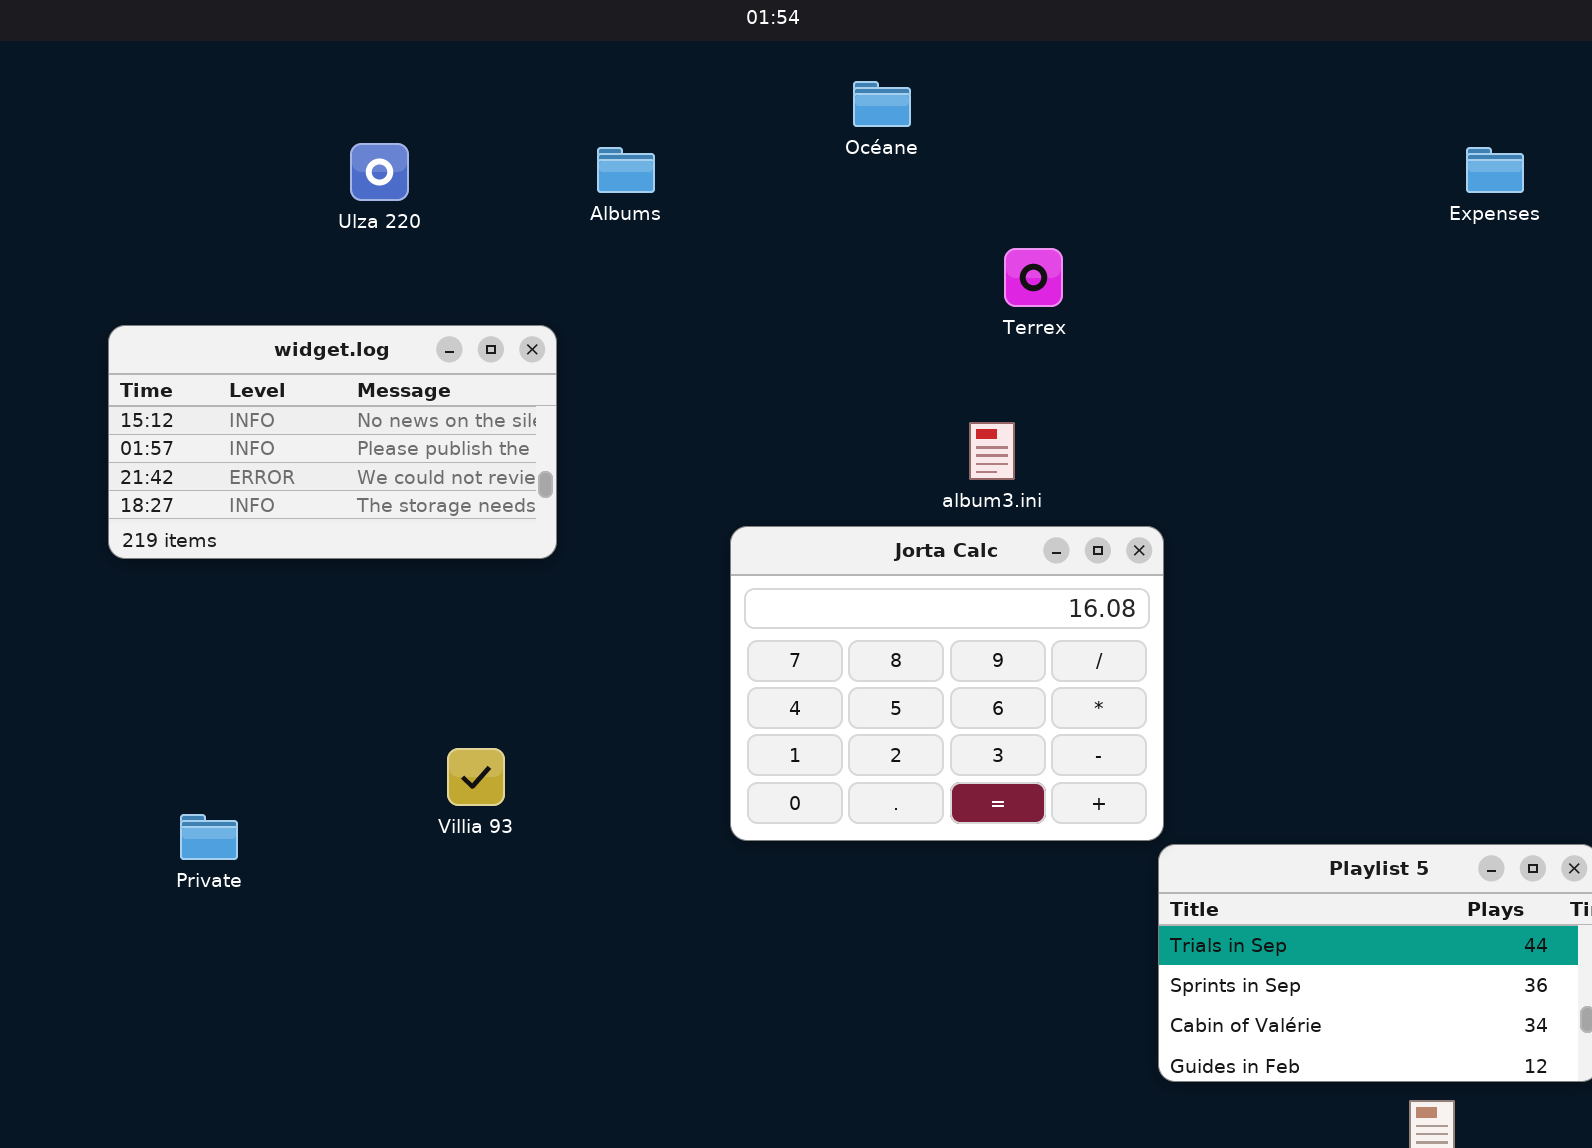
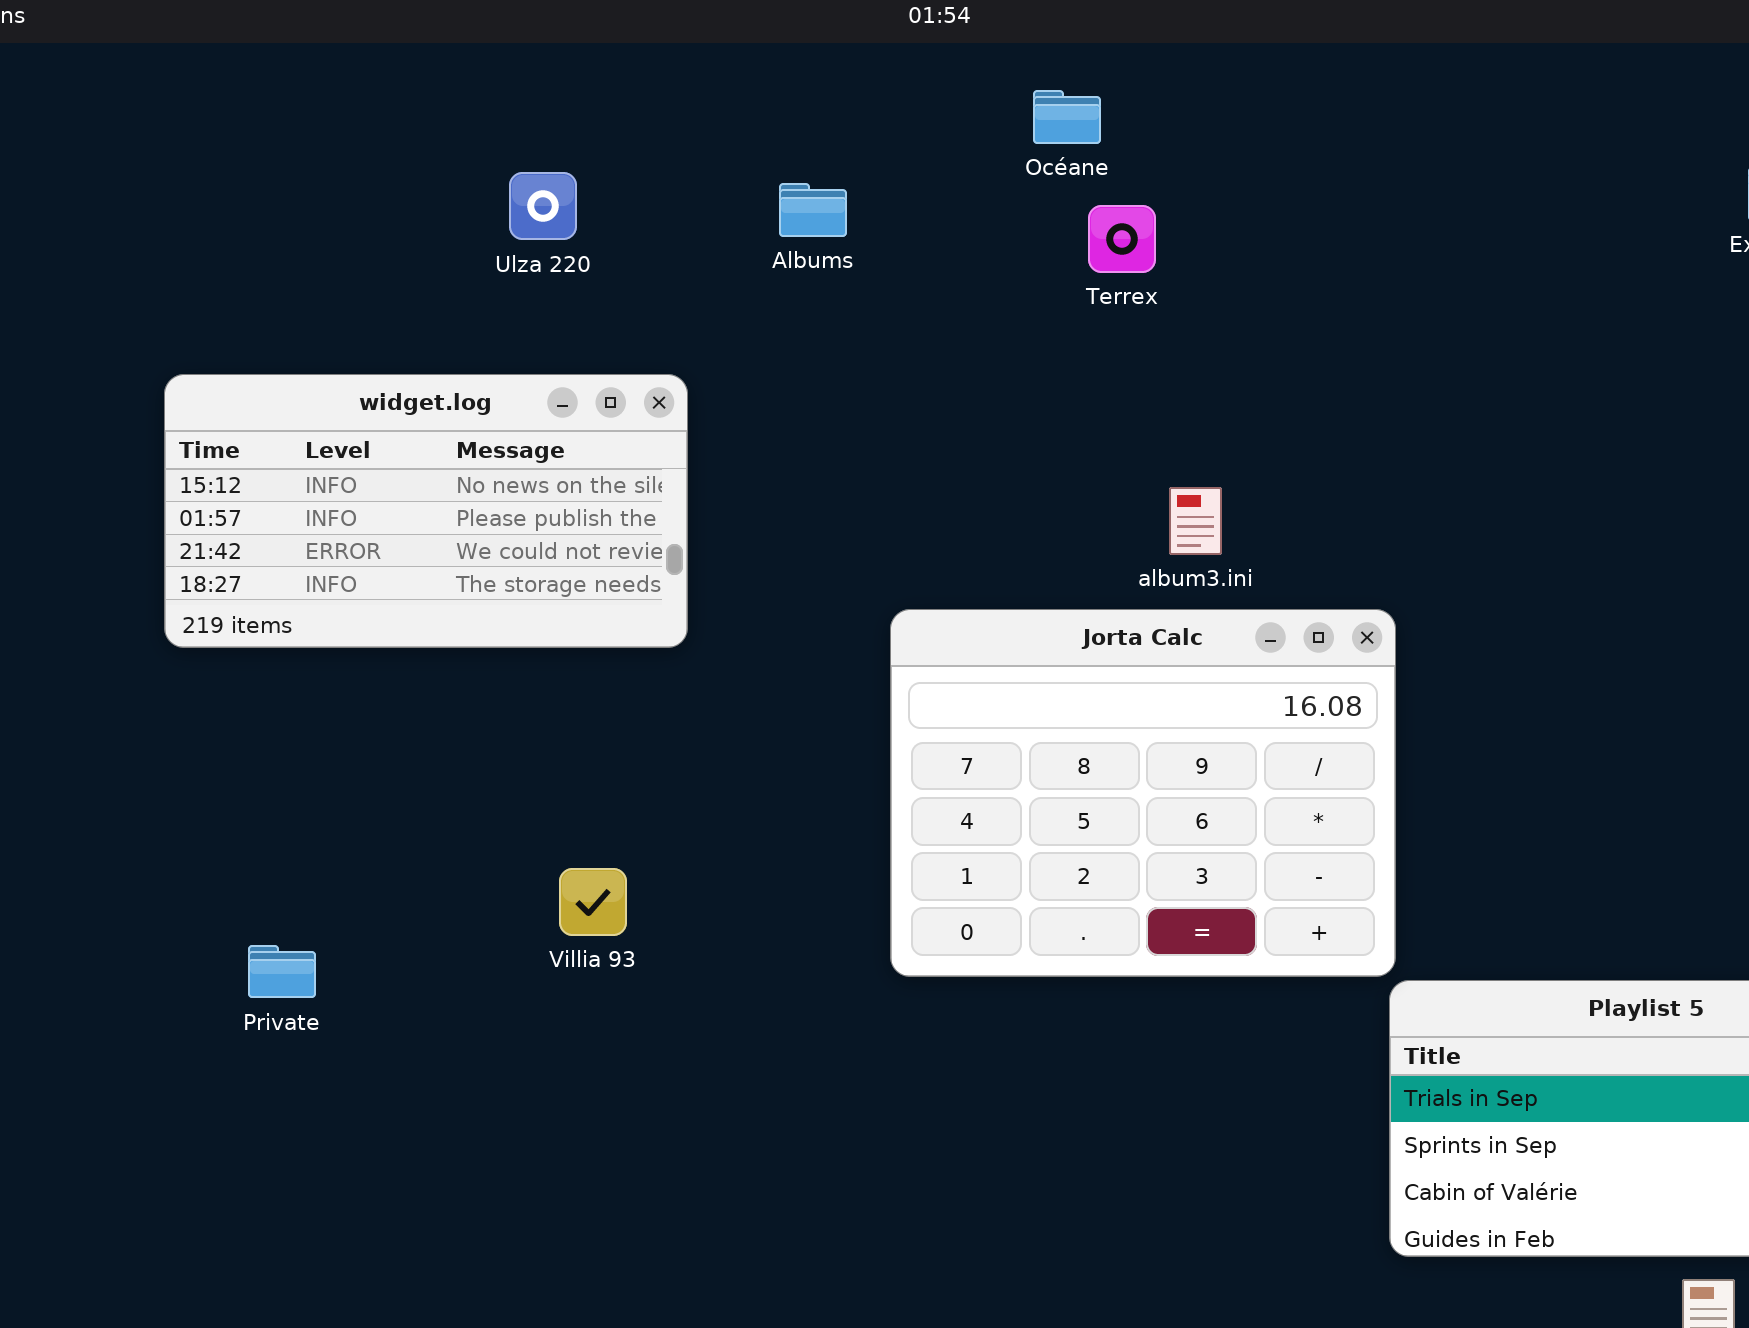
Ulza 220: [350,143,409,201] -> [509,172,577,240], moved
Albums: [597,147,655,193] -> [779,183,847,237], moved
Terrex: [1004,248,1063,307] -> [1088,205,1156,273], moved

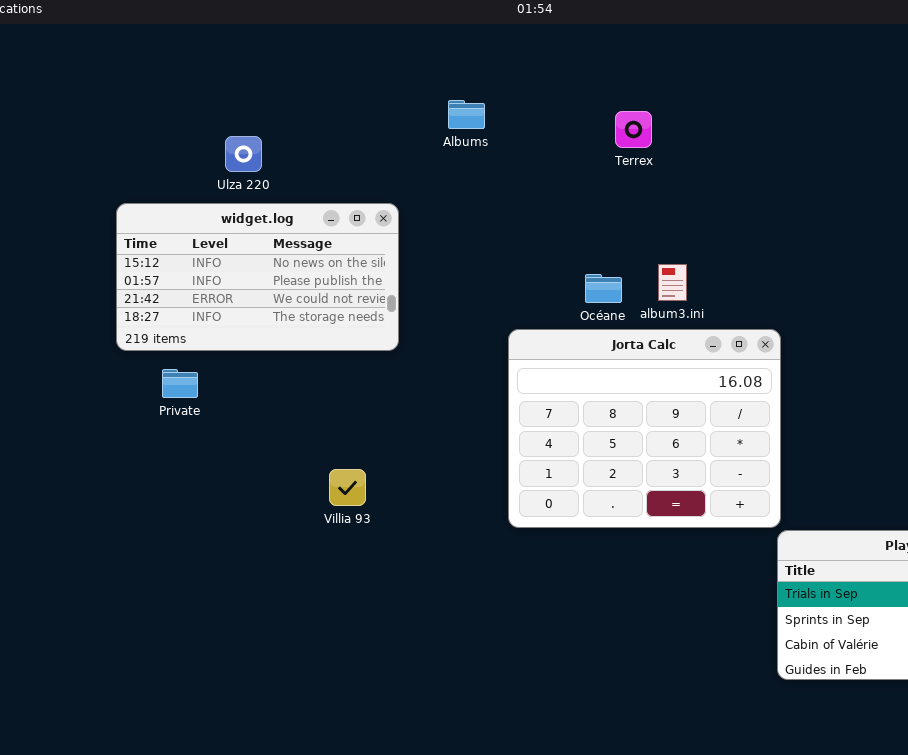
Océane: [1033,90,1101,144] -> [585,274,622,303], moved
Ulza 220: [509,172,577,240] -> [225,136,262,172], moved
Private: [248,945,316,998] -> [162,369,198,398], moved

